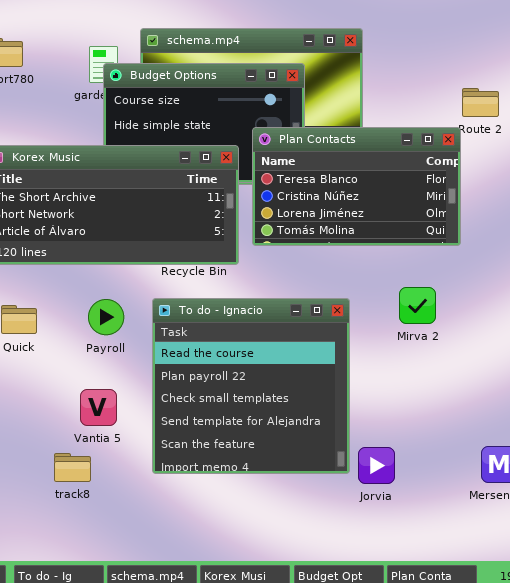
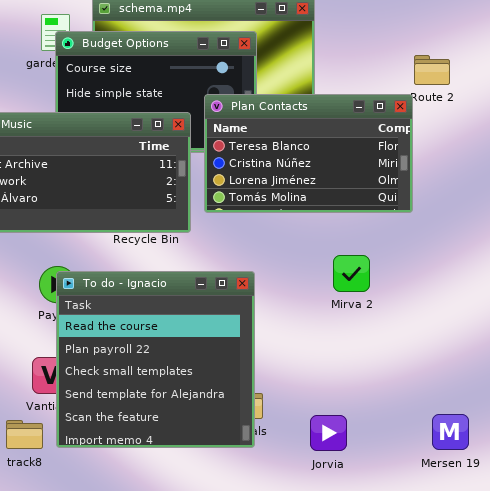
Mirva 2: [399,287,436,324] -> [333,255,370,292], moved
To do - Ignacio: [152,298,350,474] -> [56,271,255,448], moved

